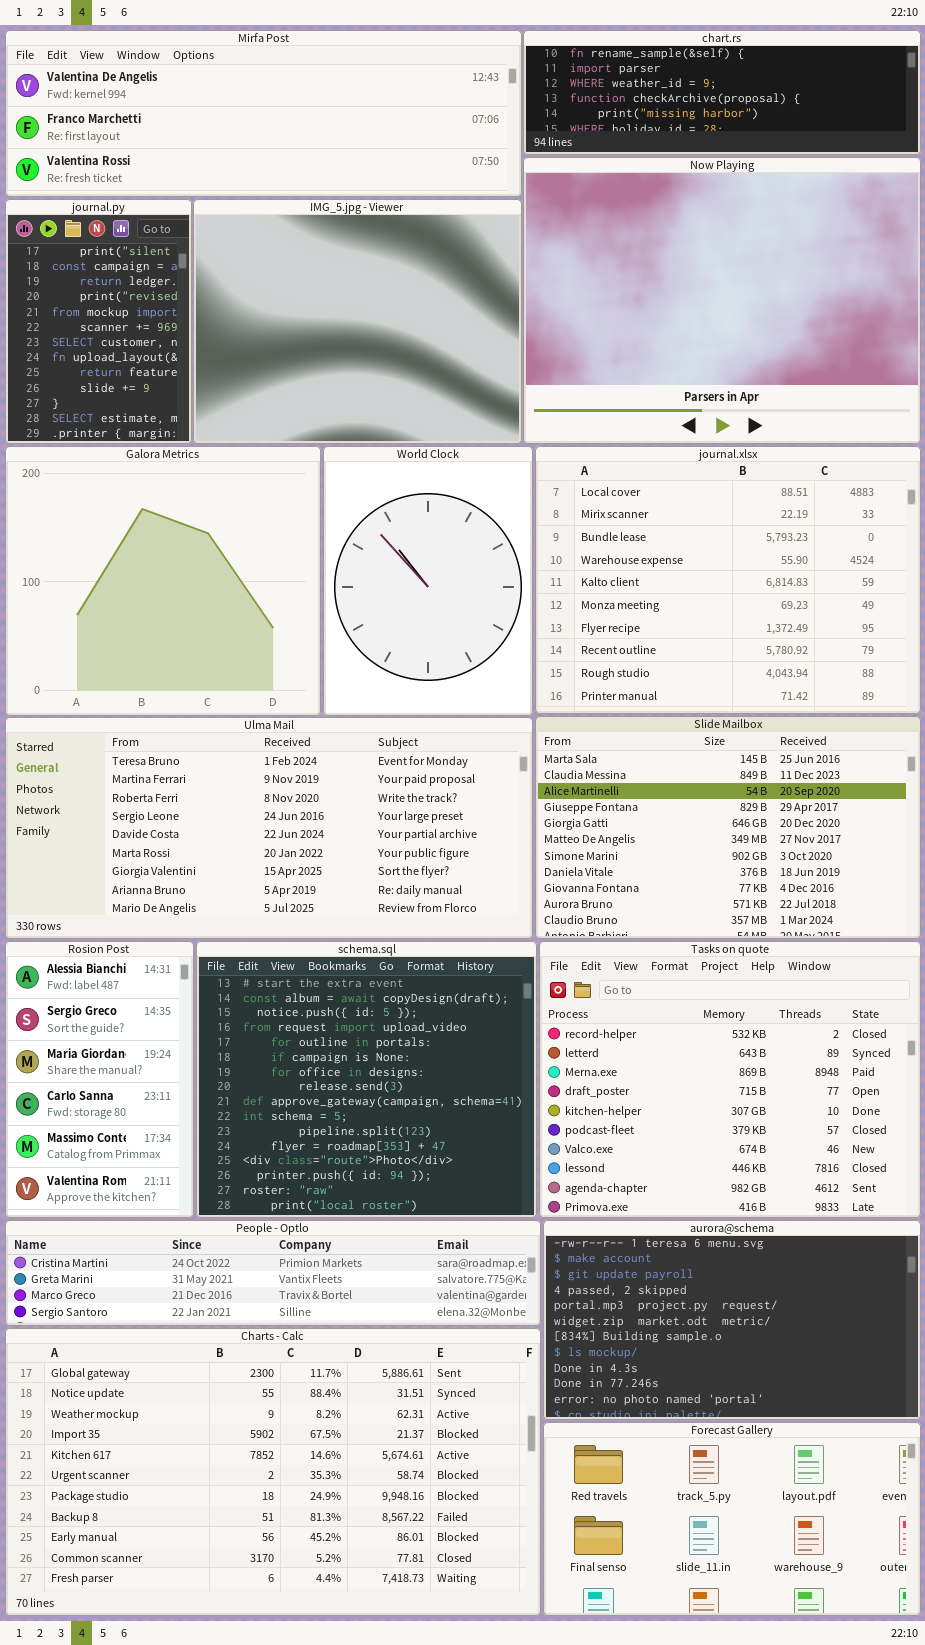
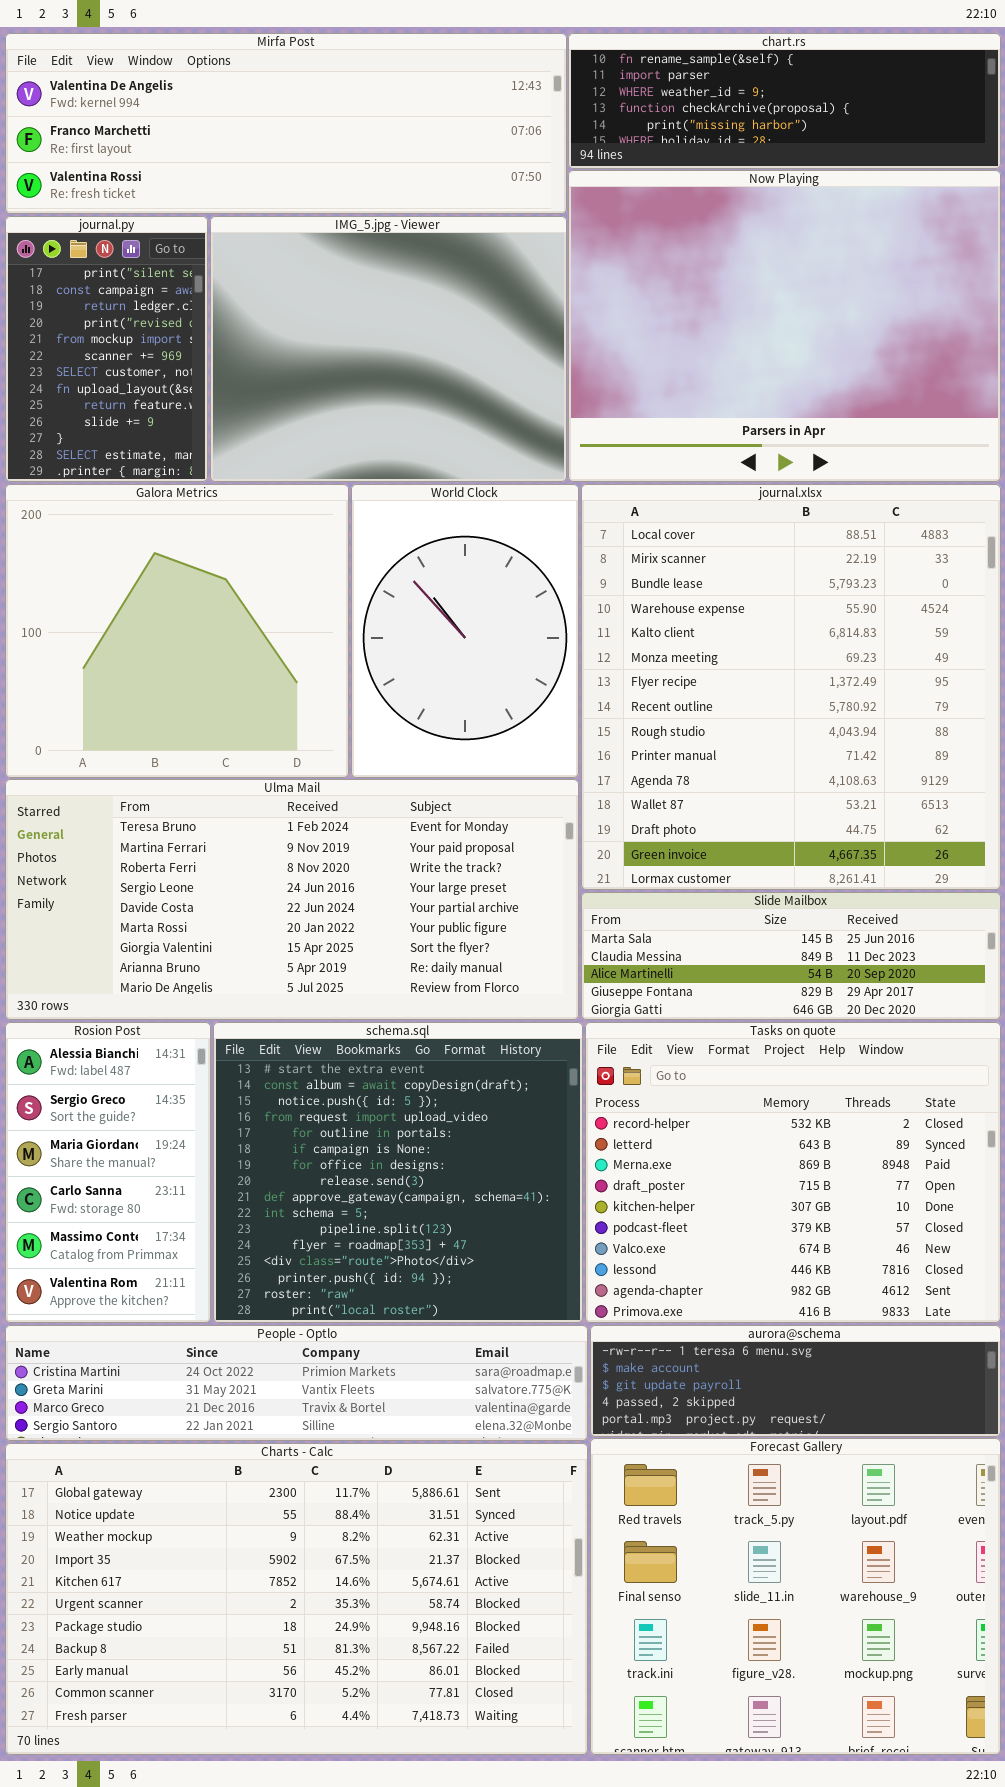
journal.xlsx: [535,446,921,714] -> [581,484,1001,890], resized
Slide Mailbox: [535,716,921,939] -> [581,892,1001,1020], resized
aurora@schema: [543,1220,921,1420] -> [590,1325,1001,1437], resized
Forecast Gallery: [543,1422,921,1616] -> [590,1438,1001,1755], resized

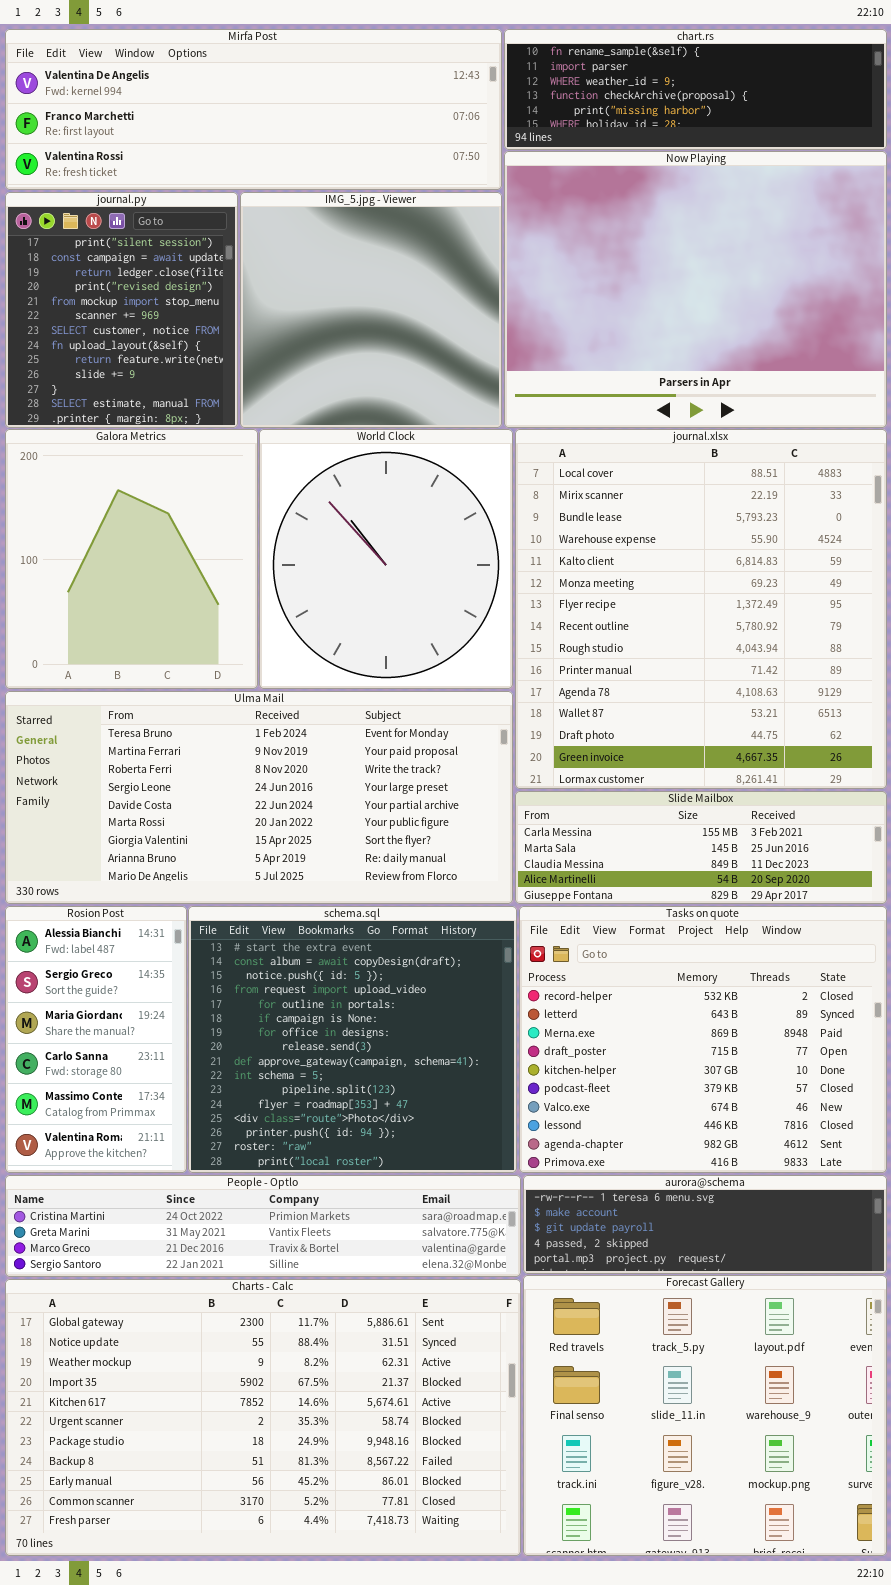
journal.py: [5,216,208,482] -> [5,192,238,428], resized
IMG_5.jpg - Viewer: [210,216,567,482] -> [240,192,502,428], resized
Galora Metrics: [5,484,349,778] -> [5,429,258,689], resized
World Clock: [351,484,579,778] -> [259,429,513,689], resized
Slide Mailbox: [581,892,1001,1020] -> [515,791,887,904], scrolled up 1 row

